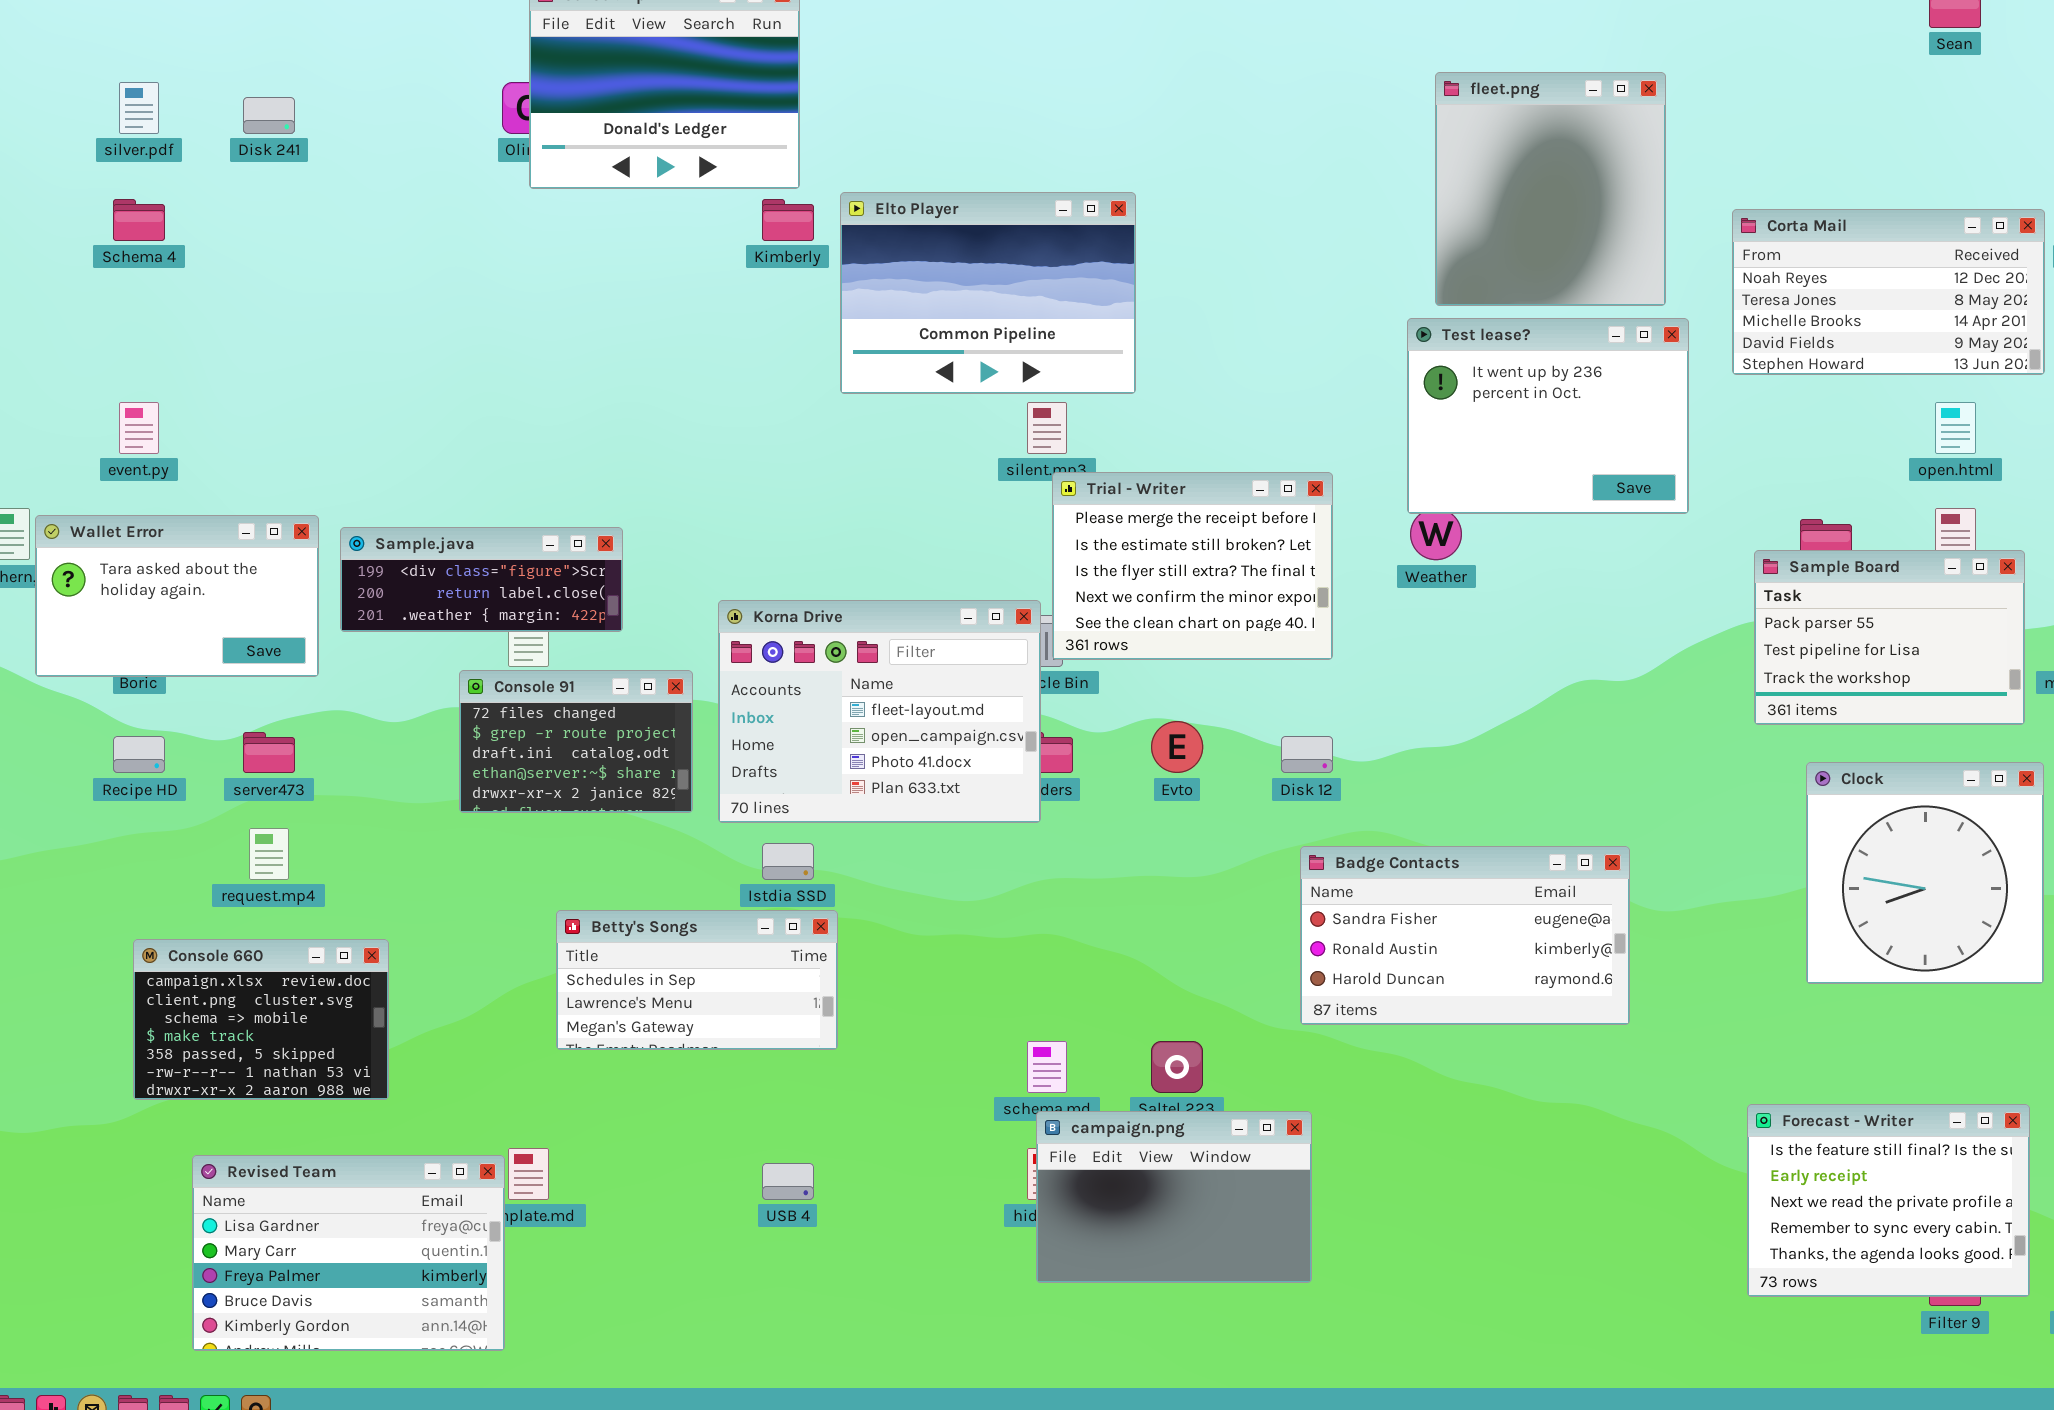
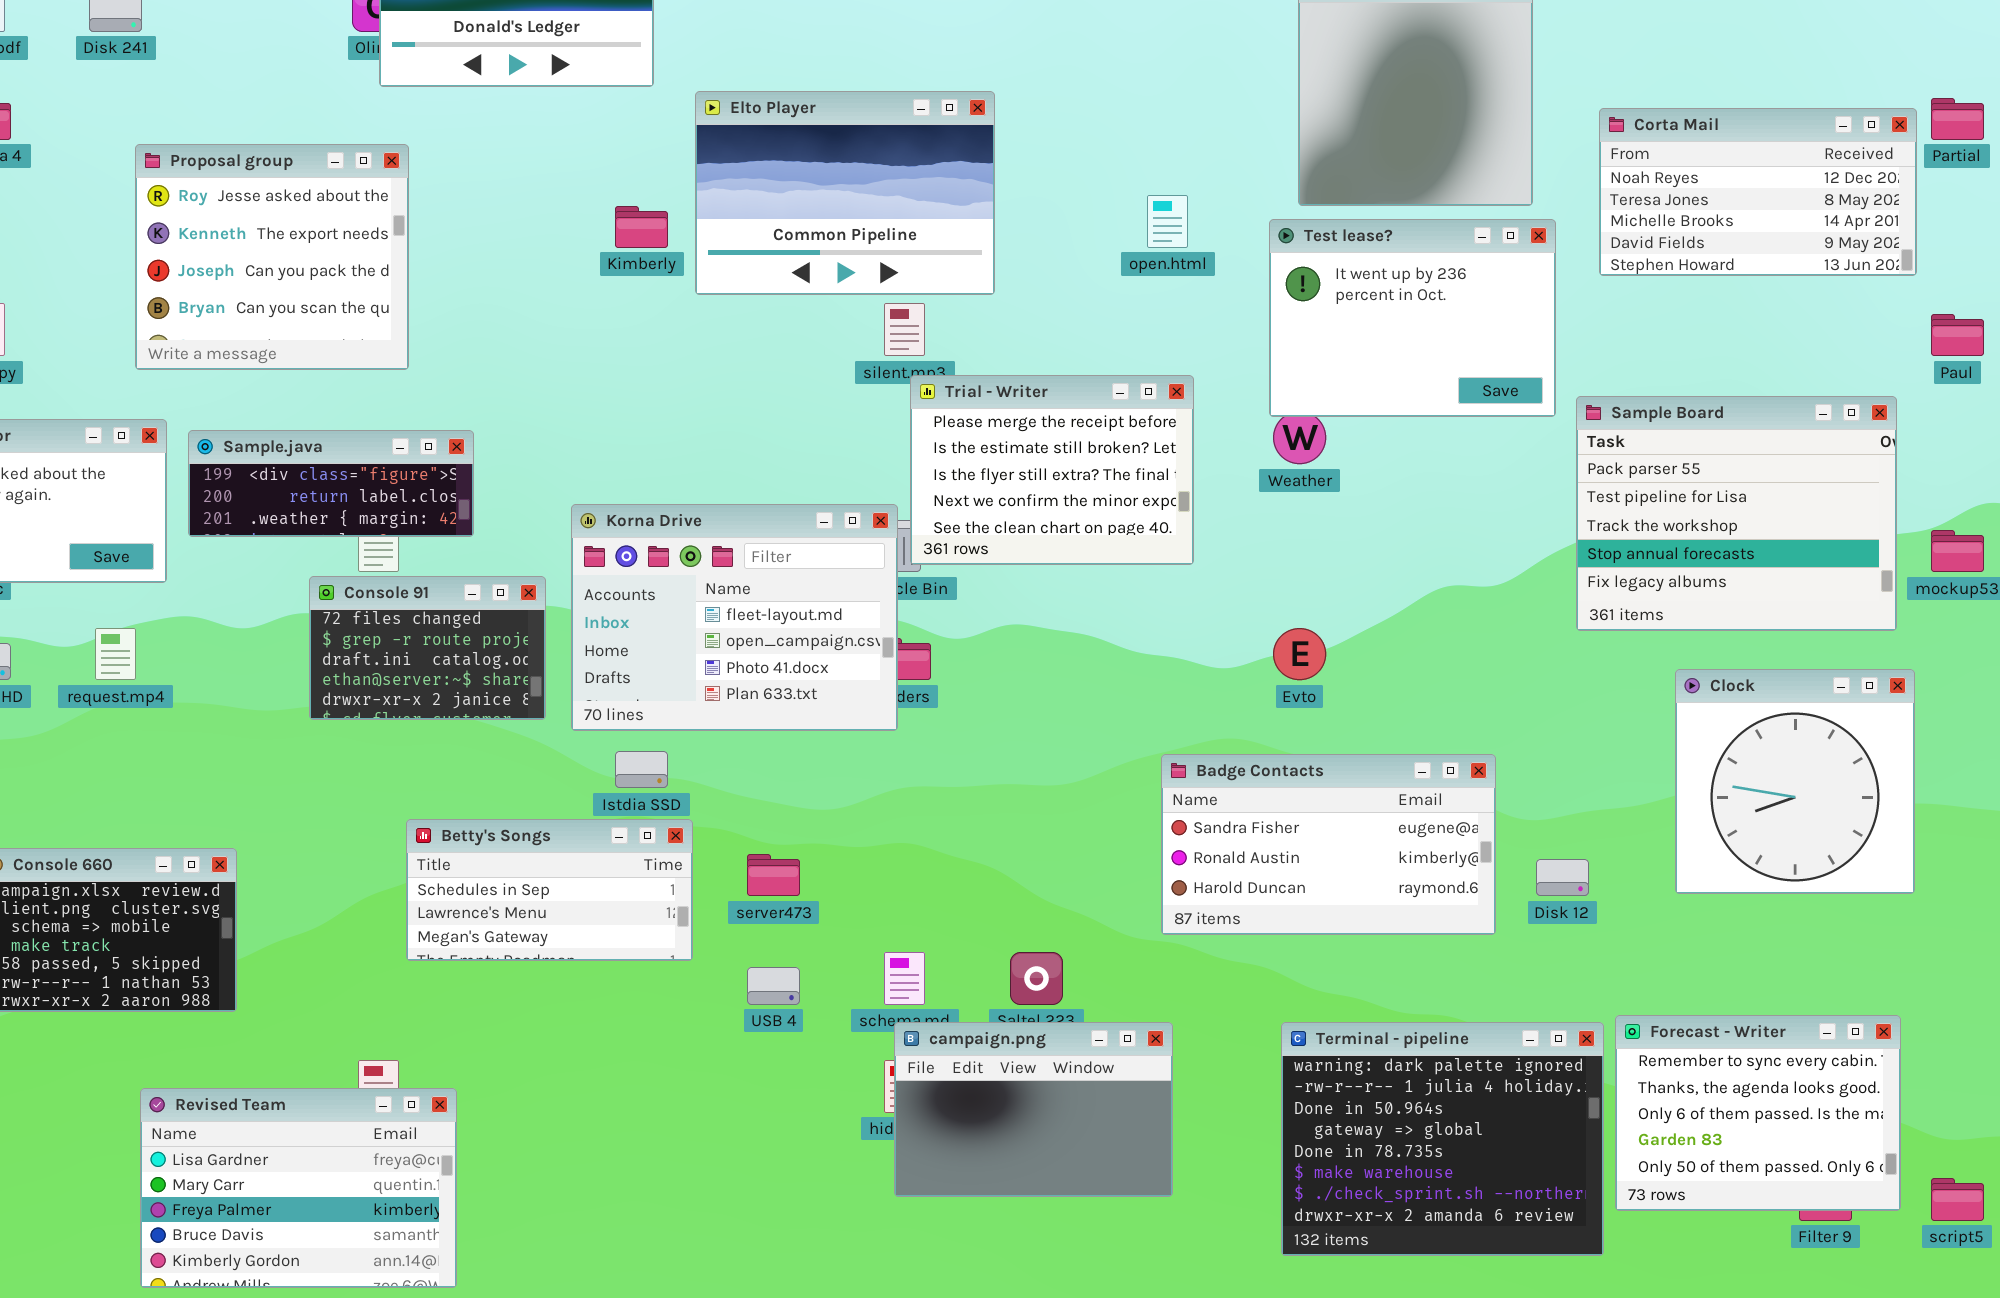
Kimberly: [762,199,814,241] -> [615,206,668,248], moved
Proposal group: none -> [135,144,409,370], opened
open.html: [1935,402,1976,454] -> [1147,195,1188,248], moved
Sample Board: [1754,550,2025,725] -> [1576,396,1897,631], resized
Evto: [1151,721,1203,773] -> [1273,628,1326,680], moved
server473: [243,732,295,773] -> [747,854,800,896], moved
Disk 12: [1281,736,1333,773] -> [1536,859,1589,896], moved
request.mp4: [249,828,289,880] -> [95,628,136,680], moved
Forecast - Writer: [1747,1104,2030,1297] -> [1615,1015,1901,1211], scrolled down 3 rows
Terminal - pipeline: none -> [1281,1022,1604,1256], opened
Revised Team: [192,1155,505,1351] -> [140,1088,457,1288], moved
USB 4: [762,1163,814,1200] -> [747,967,800,1005], moved

